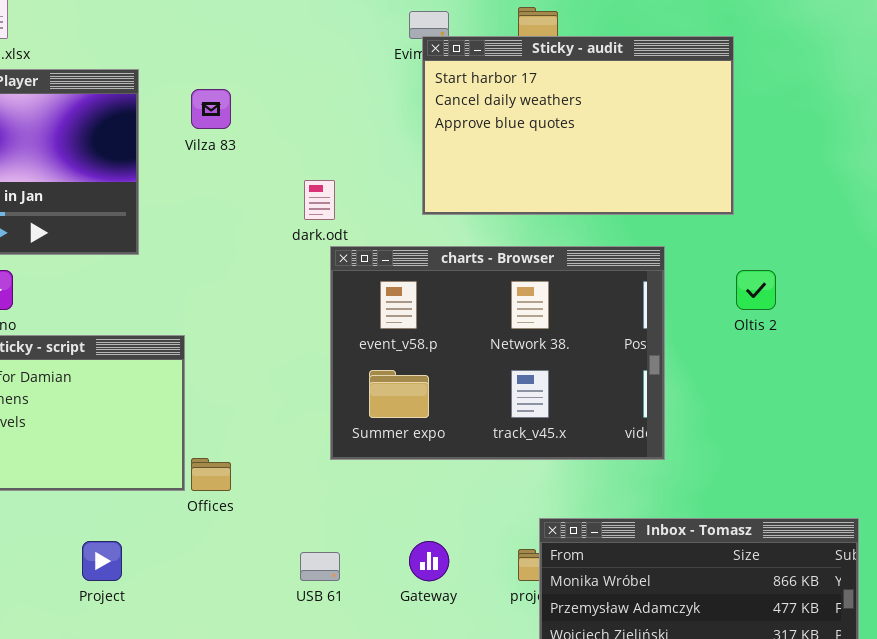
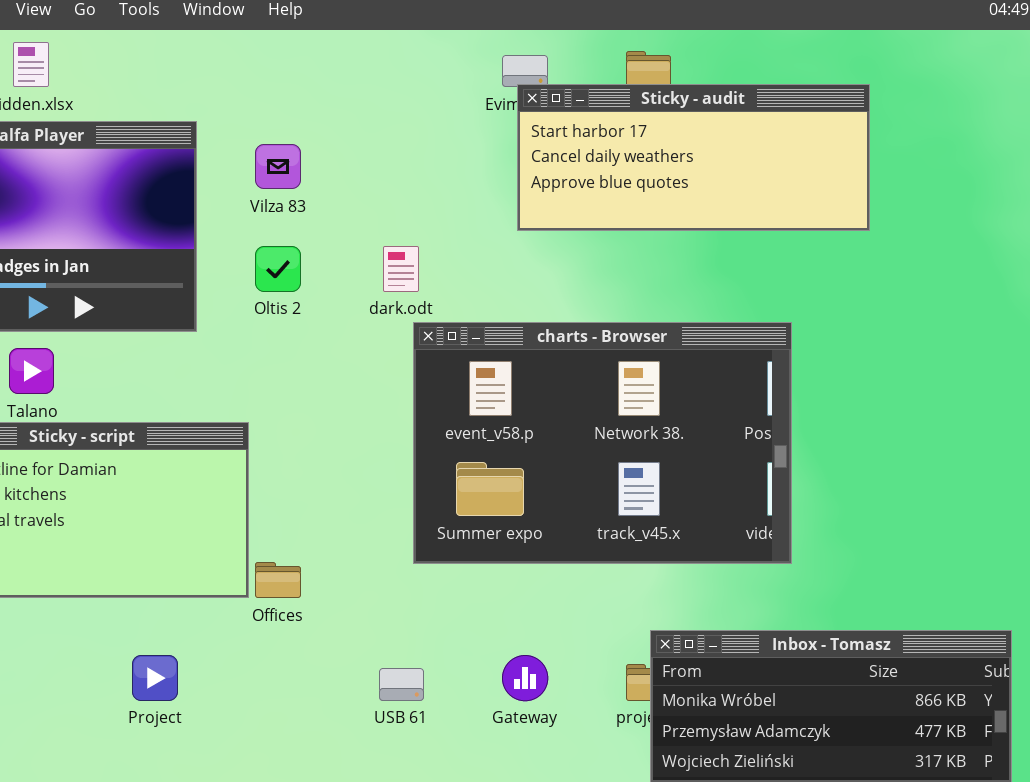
Sticky - audit: [422,36,734,215] -> [517,84,870,231], resized
Oltis 2: [736,270,776,310] -> [255,246,301,292], moved

